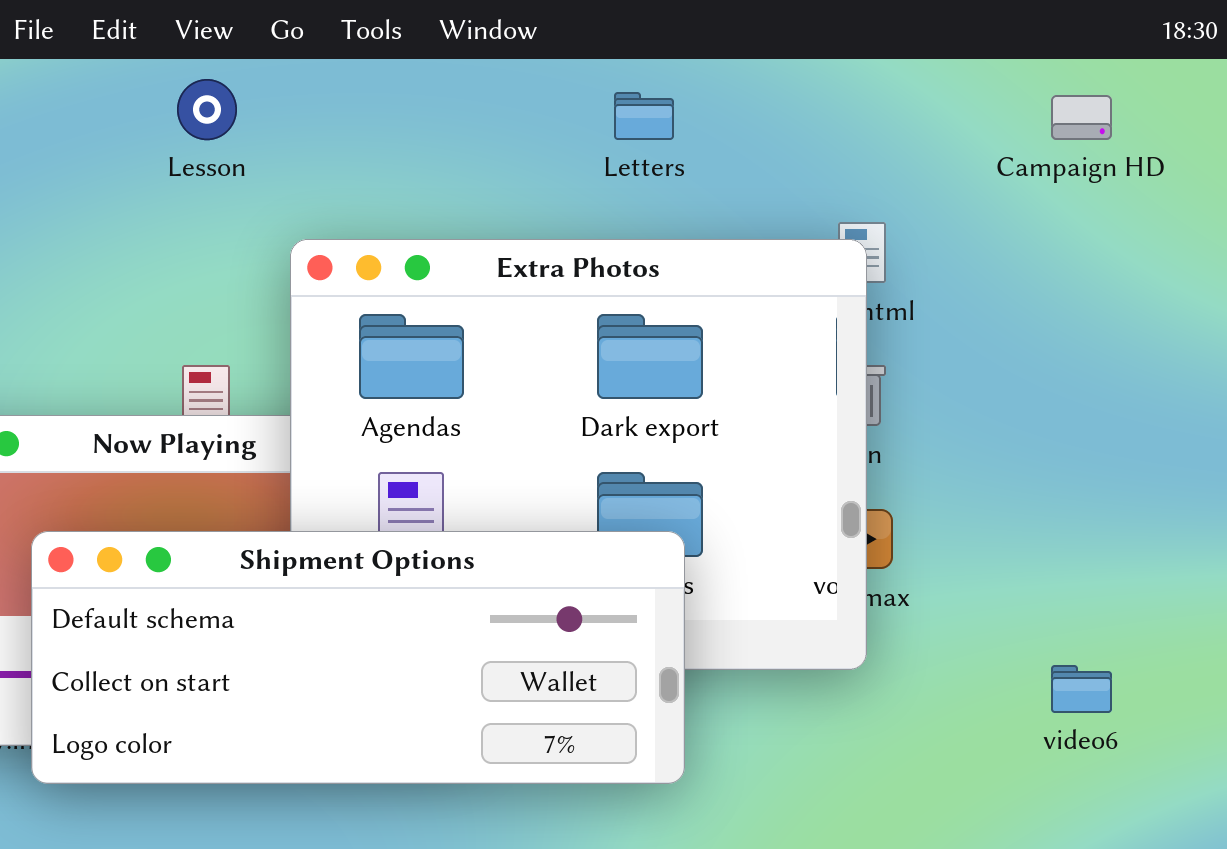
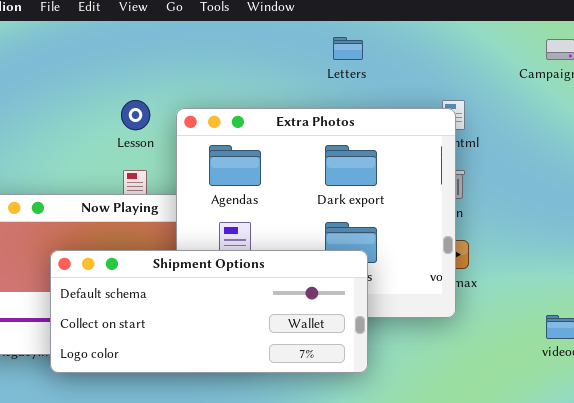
Lesson: [177,79,237,140] -> [121,100,150,130], moved

